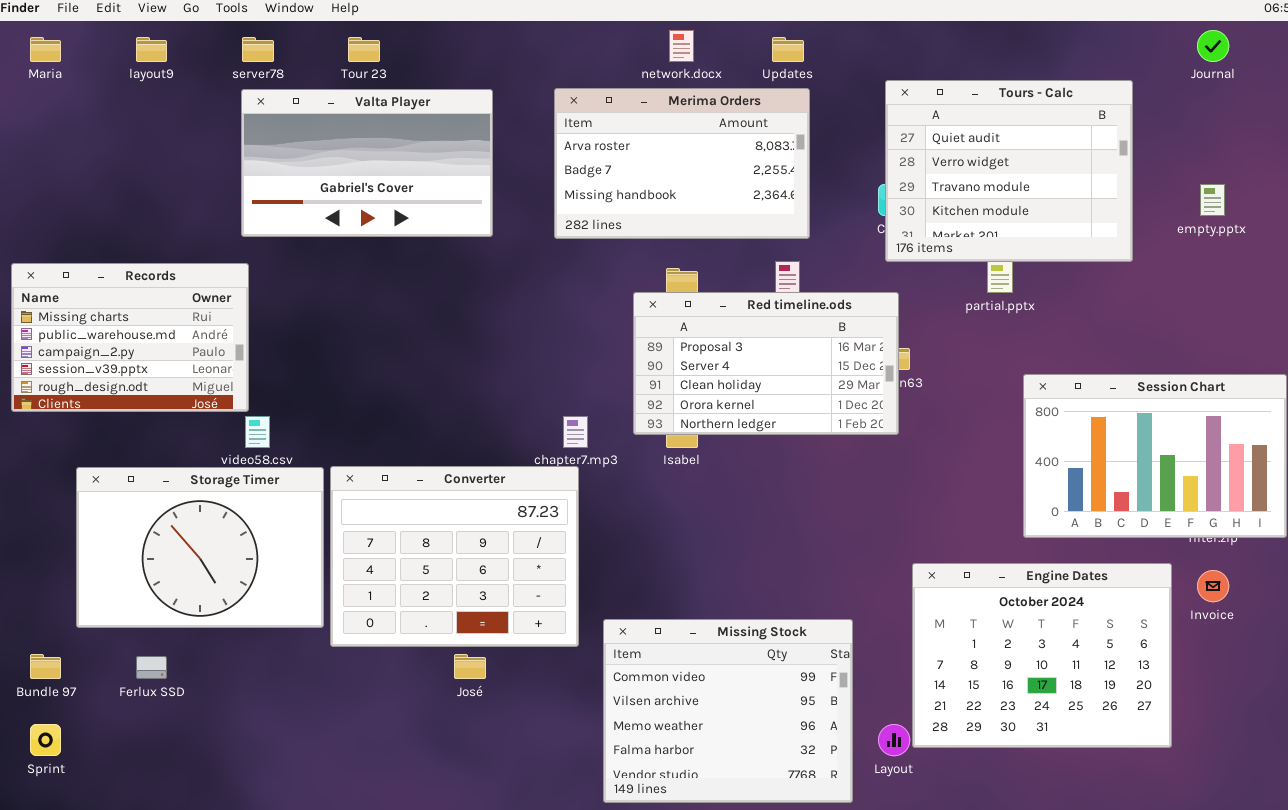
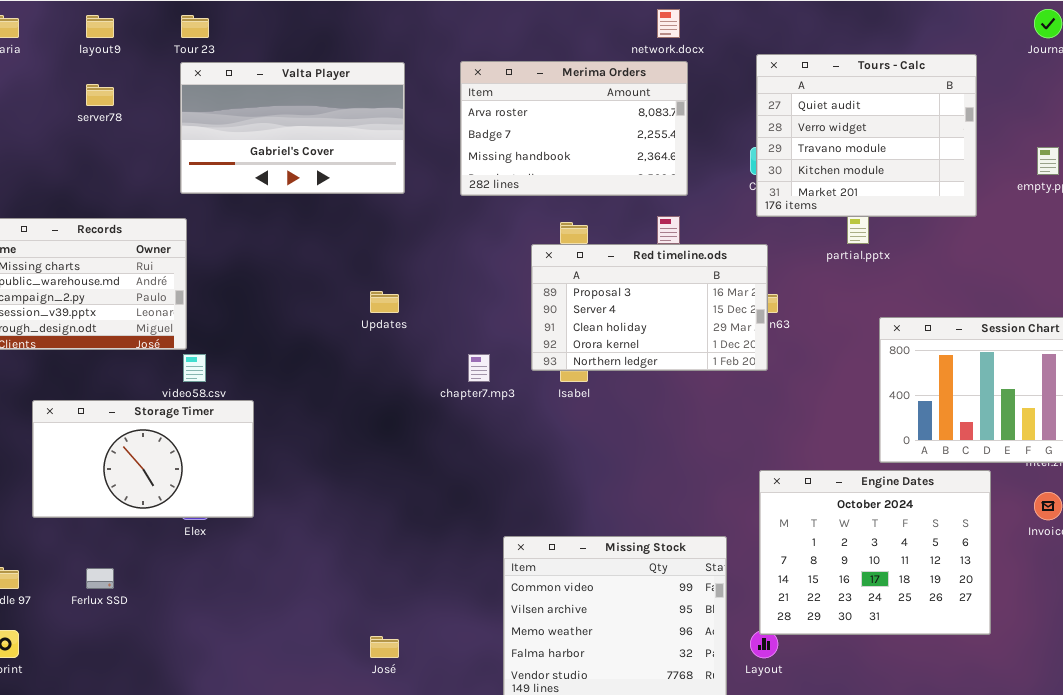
network.docx: [669,30,694,62] -> [657,9,680,38], moved
server78: [242,37,274,62] -> [86,84,114,106], moved
Tour 23: [348,37,380,62] -> [181,15,209,38], moved
Updates: [772,37,804,62] -> [370,291,399,313], moved
Converter: [330,466,579,647] -> none, closed
Storage Timer: [76,467,324,628] -> [32,400,254,518], resized
Engine Dates: [912,563,1172,748] -> [759,470,991,635], moved
José: [454,654,486,679] -> [370,636,399,658], moved

